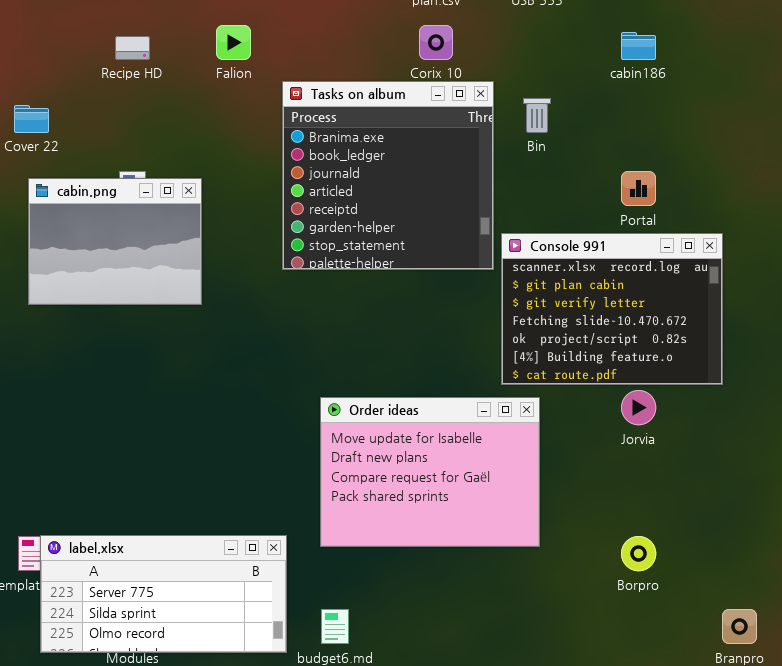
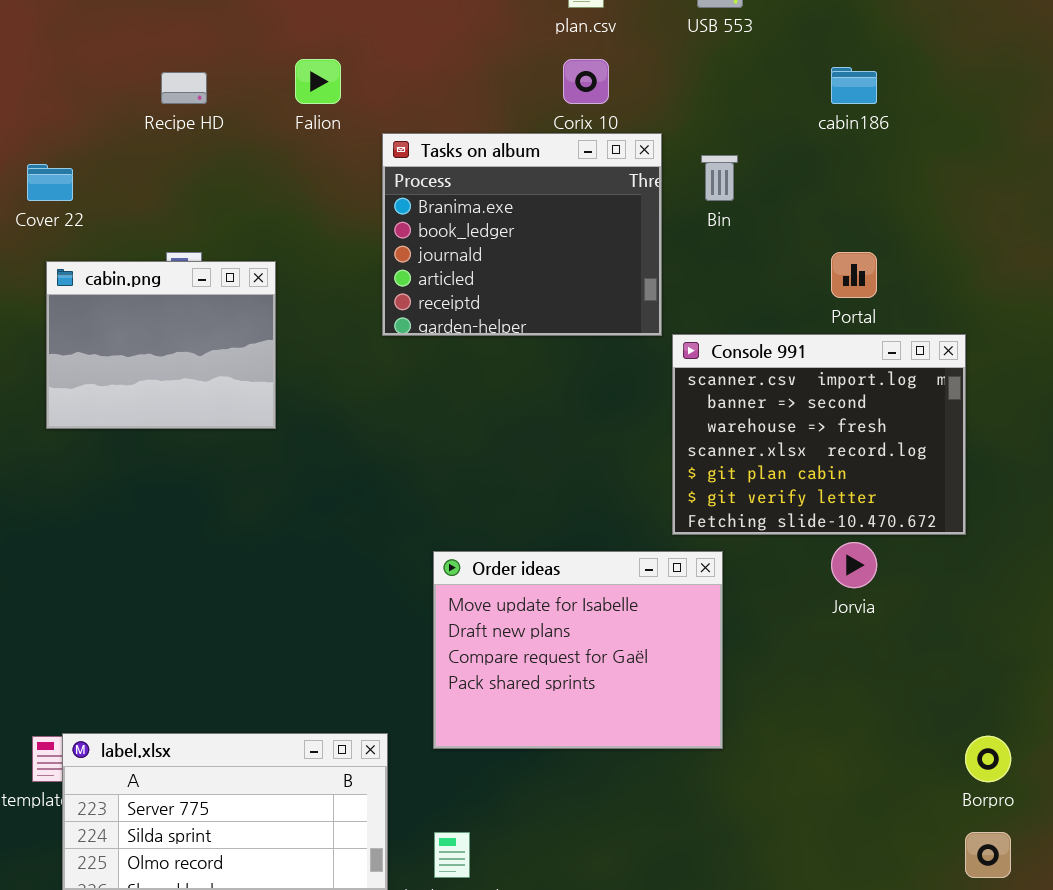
Tasks on album: [282,81,494,270] -> [382,133,662,336], resized
Console 991: [501,233,723,385] -> [672,334,966,535], scrolled up 3 rows
Borpro: [621,536,656,571] -> [965,736,1011,782], moved

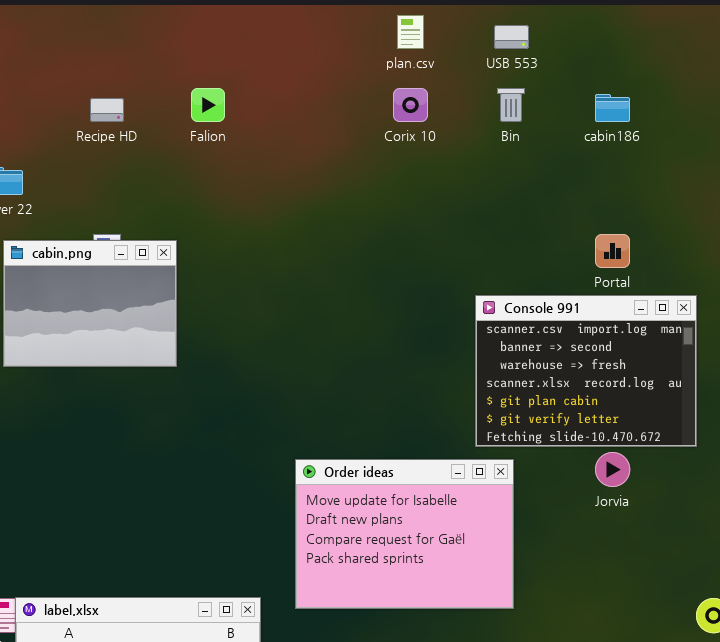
Tasks on album: [382,133,662,336] -> none, closed
Bin: [701,155,738,201] -> [497,88,525,122], moved

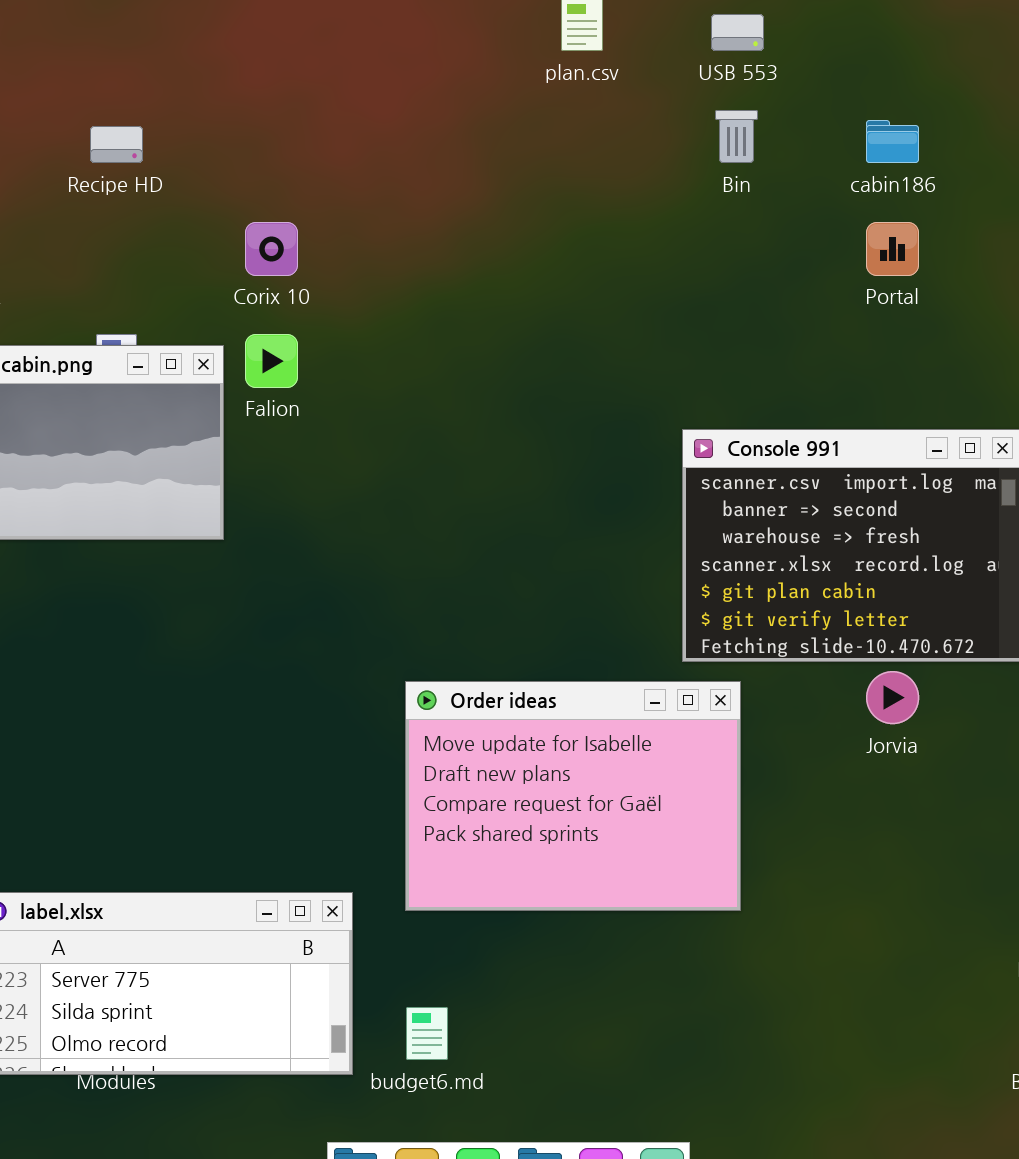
Falion: [191,88,225,122] -> [245,334,298,388], moved
Corix 10: [393,88,428,122] -> [245,222,298,276], moved
Portal: [595,234,630,268] -> [866,222,919,276], moved

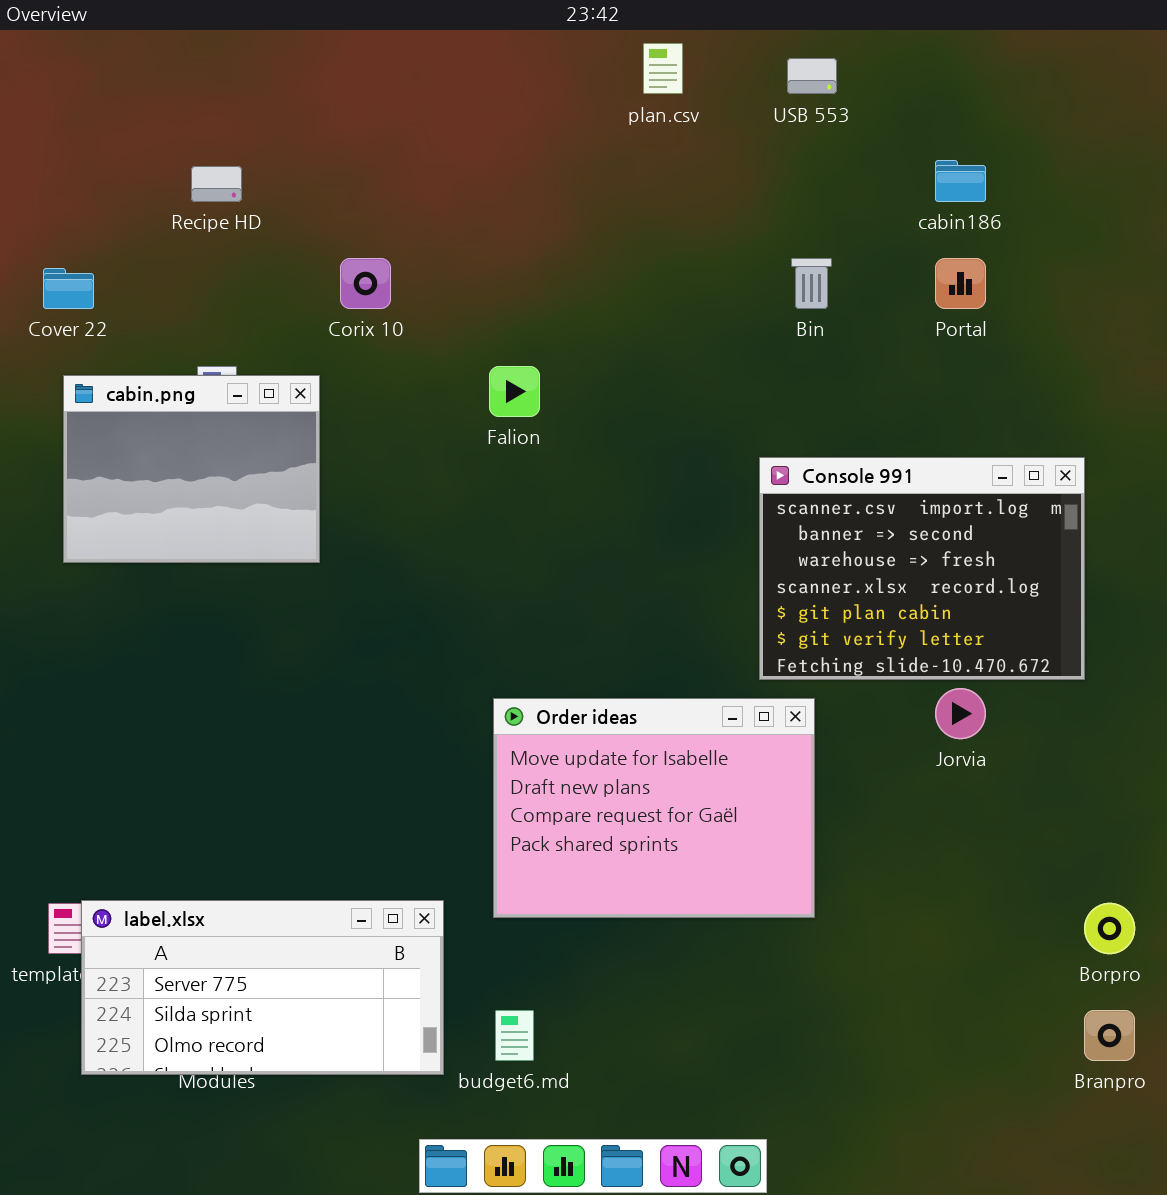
Bin: [715,110,758,163] -> [791,258,832,309], moved
Falion: [245,334,298,388] -> [489,366,540,417], moved

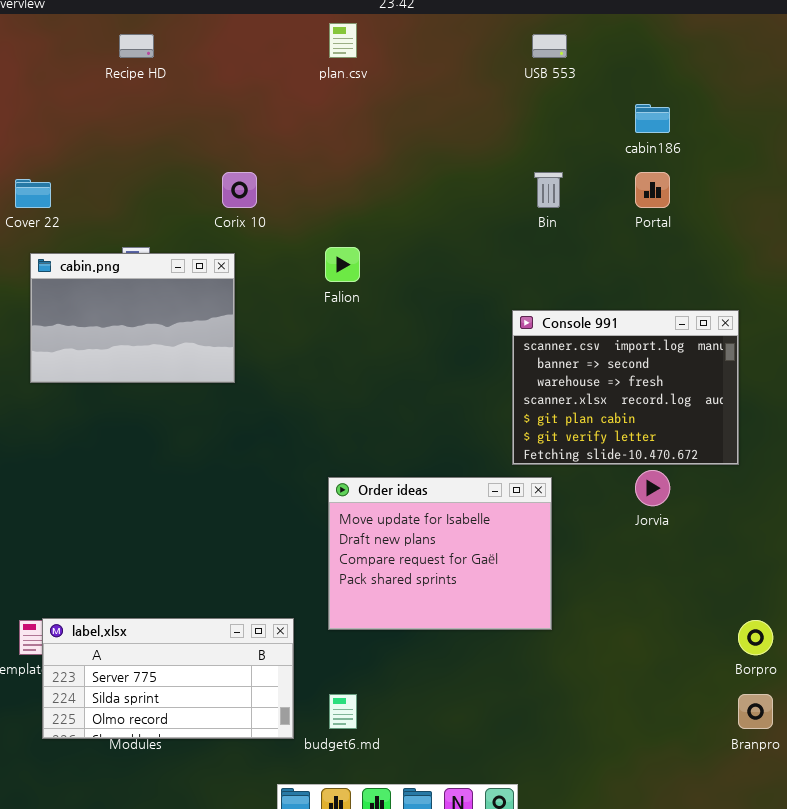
plan.csv: [643,43,683,94] -> [329,23,357,58], moved
Recipe HD: [191,166,242,202] -> [119,34,154,58], moved
cabin.png: [63,375,320,563] -> [30,253,235,383], resized

